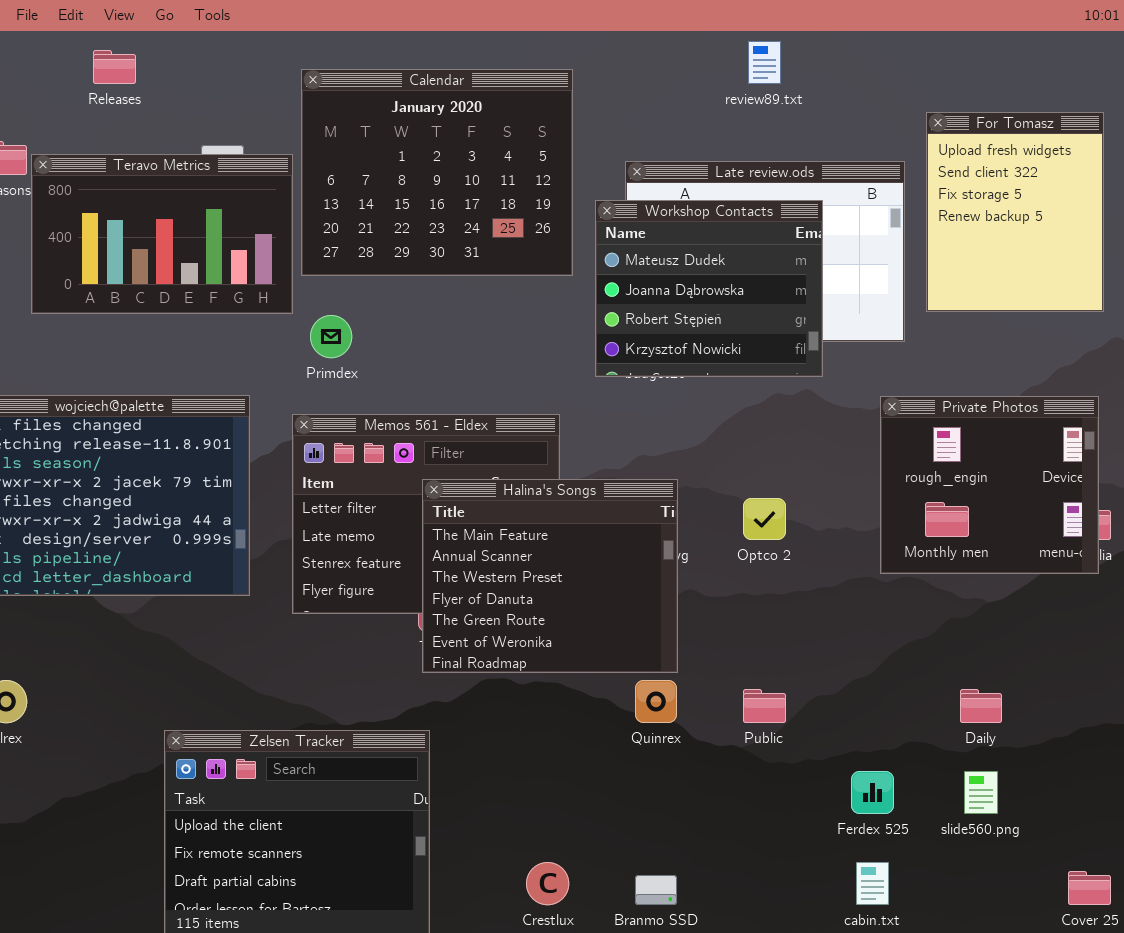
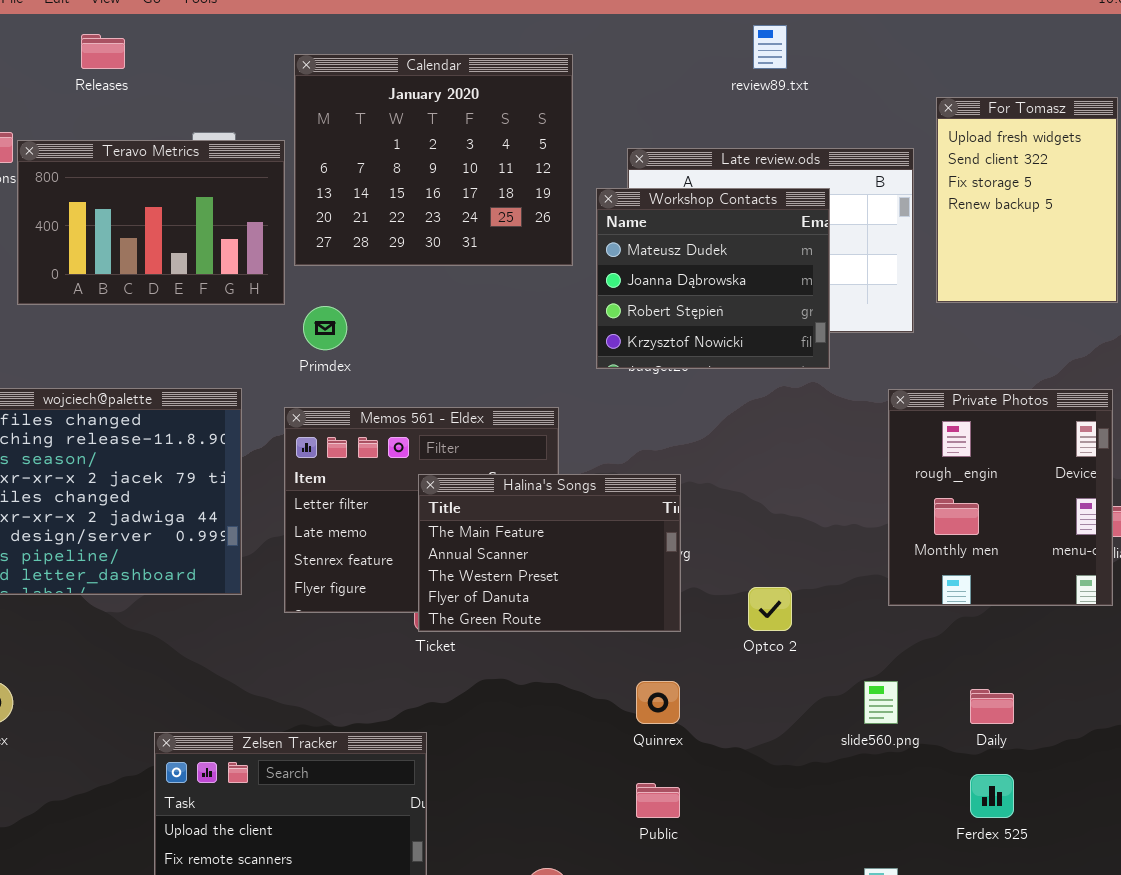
Private Photos: [880,396,1099,574] -> [888,389,1113,606], resized
Halina's Songs: [422,479,678,673] -> [418,474,681,632], resized
Optco 2: [743,498,786,540] -> [748,587,792,631], moved
Public: [743,689,786,723] -> [636,783,680,818], moved
Ferdex 525: [851,771,894,814] -> [970,774,1014,818], moved
slide560.png: [964,771,998,814] -> [864,681,898,724], moved

